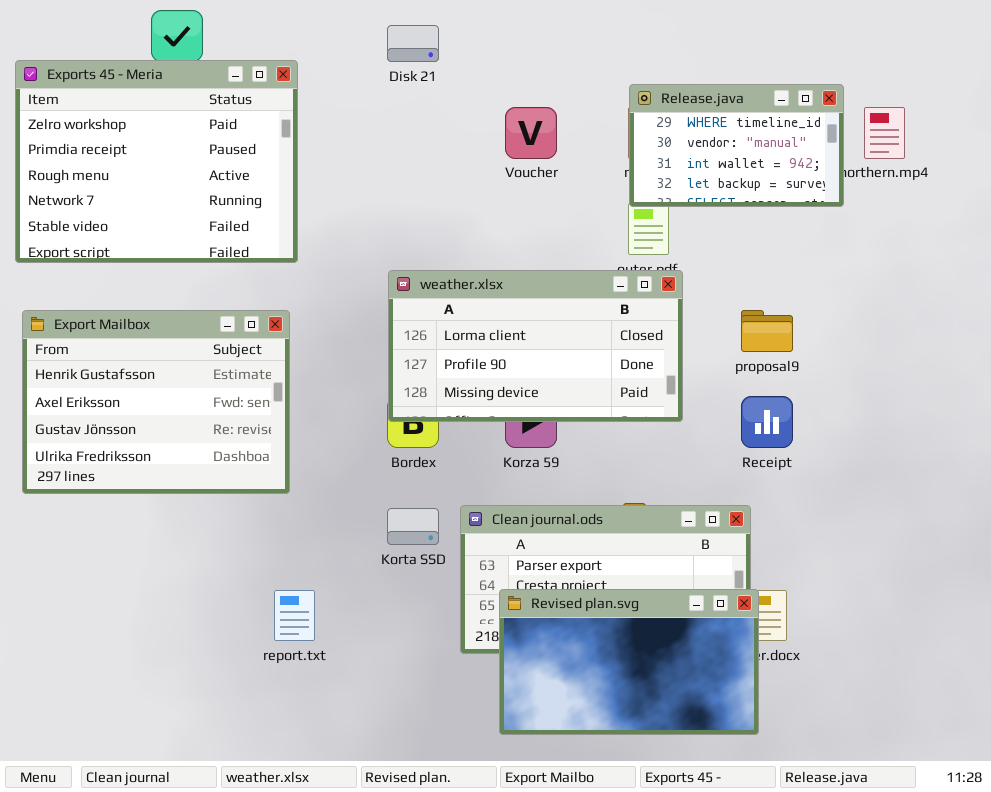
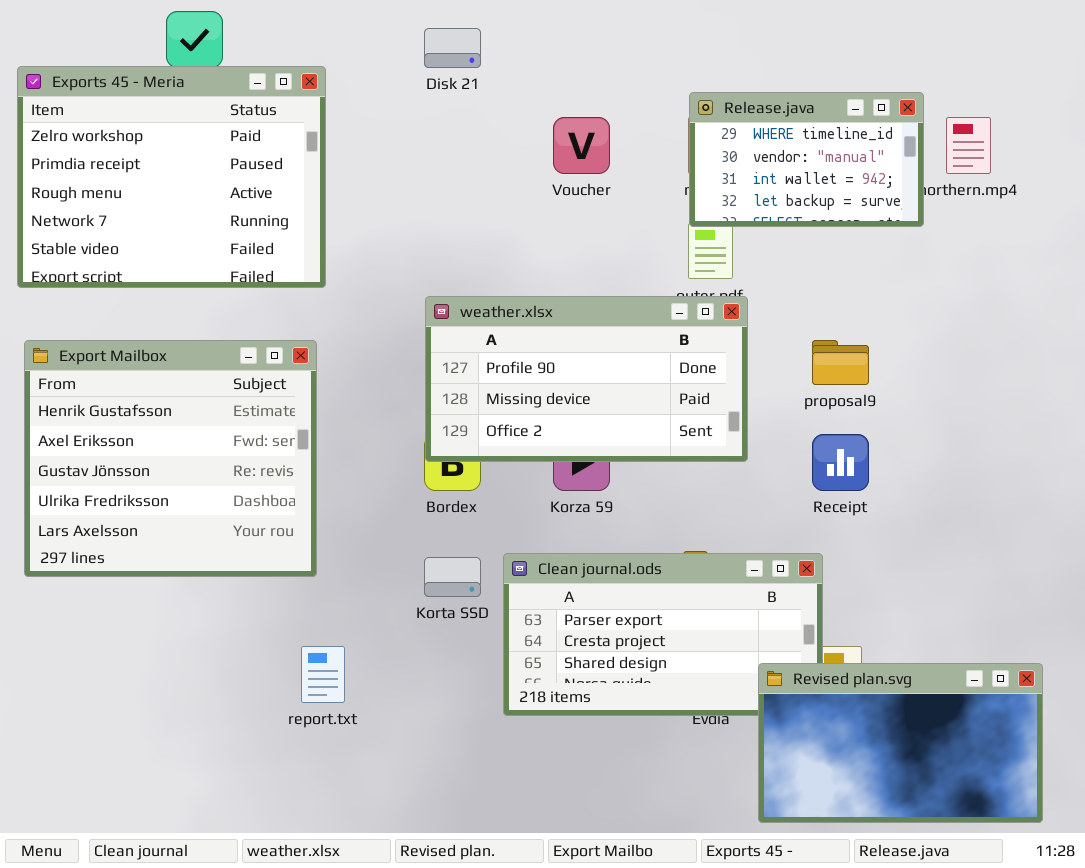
weather.xlsx: [388,270,683,422] -> [425,296,748,462], scrolled down 1 row
Export Mailbox: [22,310,290,494] -> [24,340,317,577], resized
Revised plan.svg: [499,589,759,735] -> [758,663,1043,823], moved

